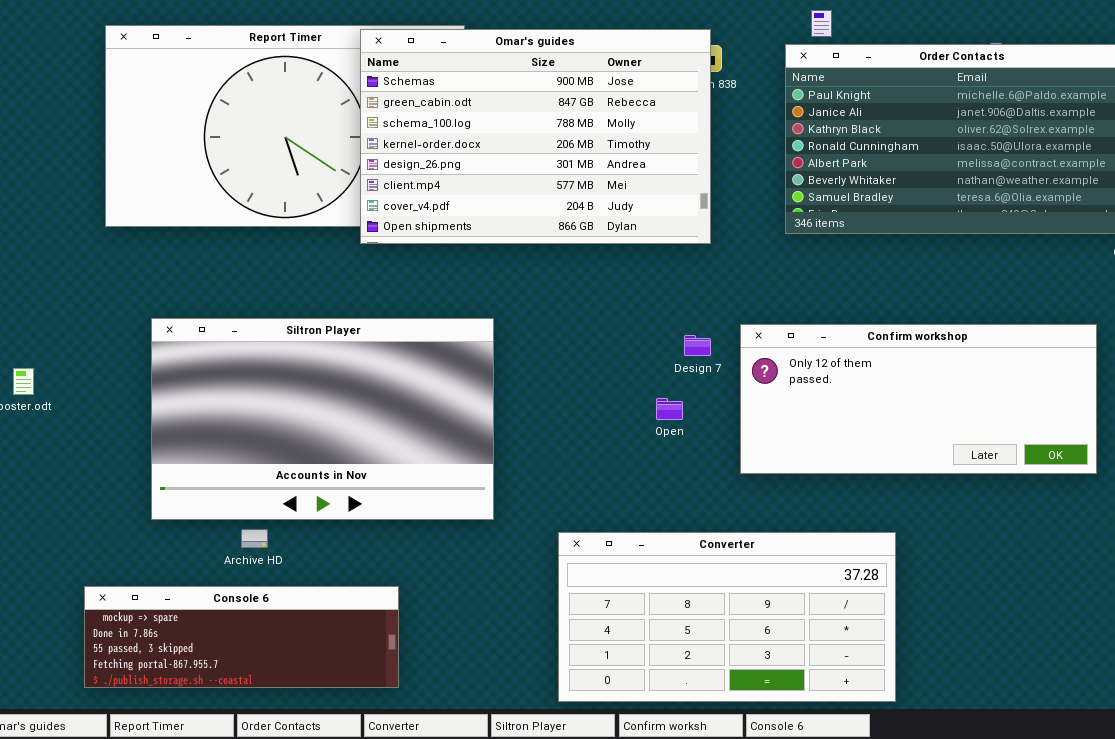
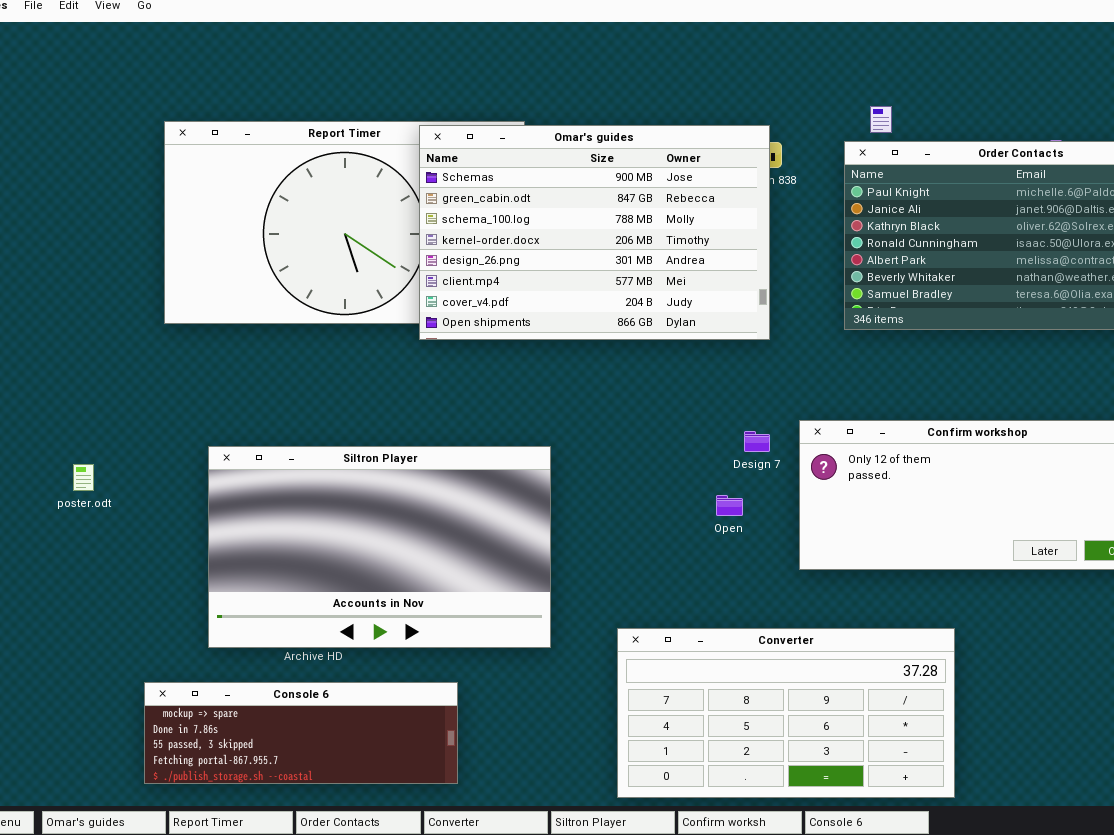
Siltron Player: [151,318,494,520] -> [208,446,551,648], moved

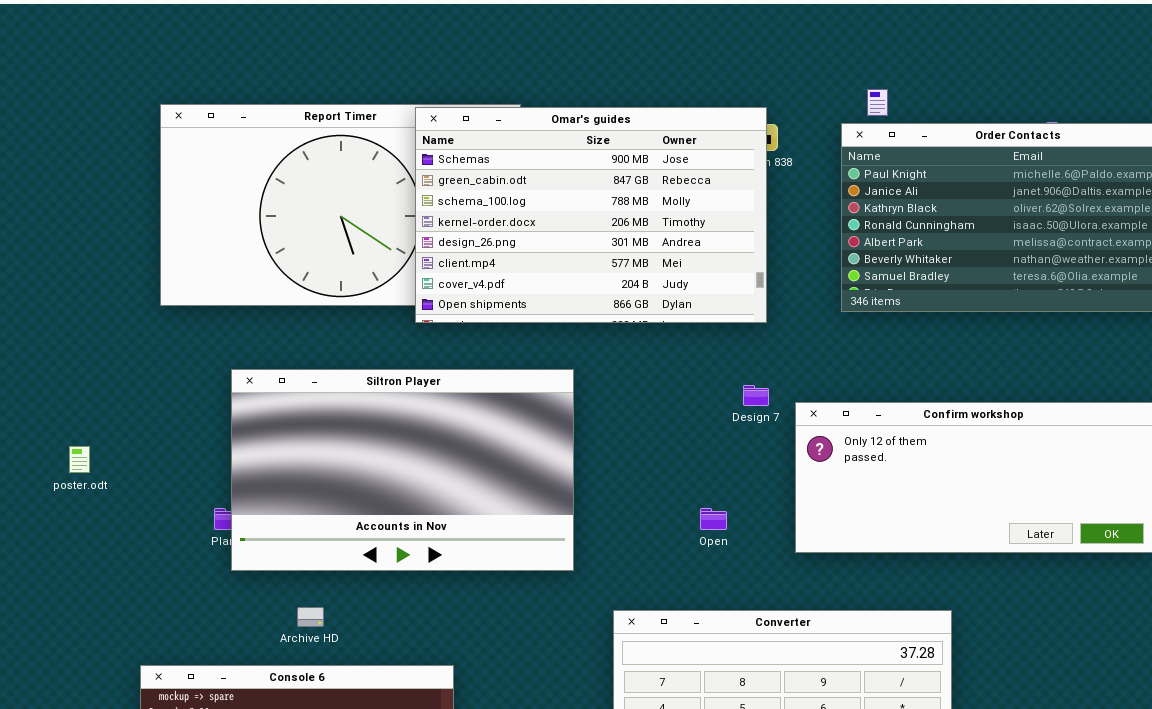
Design 7: [744,431,770,452] -> [743,385,769,406], moved
Siltron Player: [208,446,551,648] -> [231,369,574,571], moved
Open: [716,495,743,516] -> [700,508,727,530], moved

